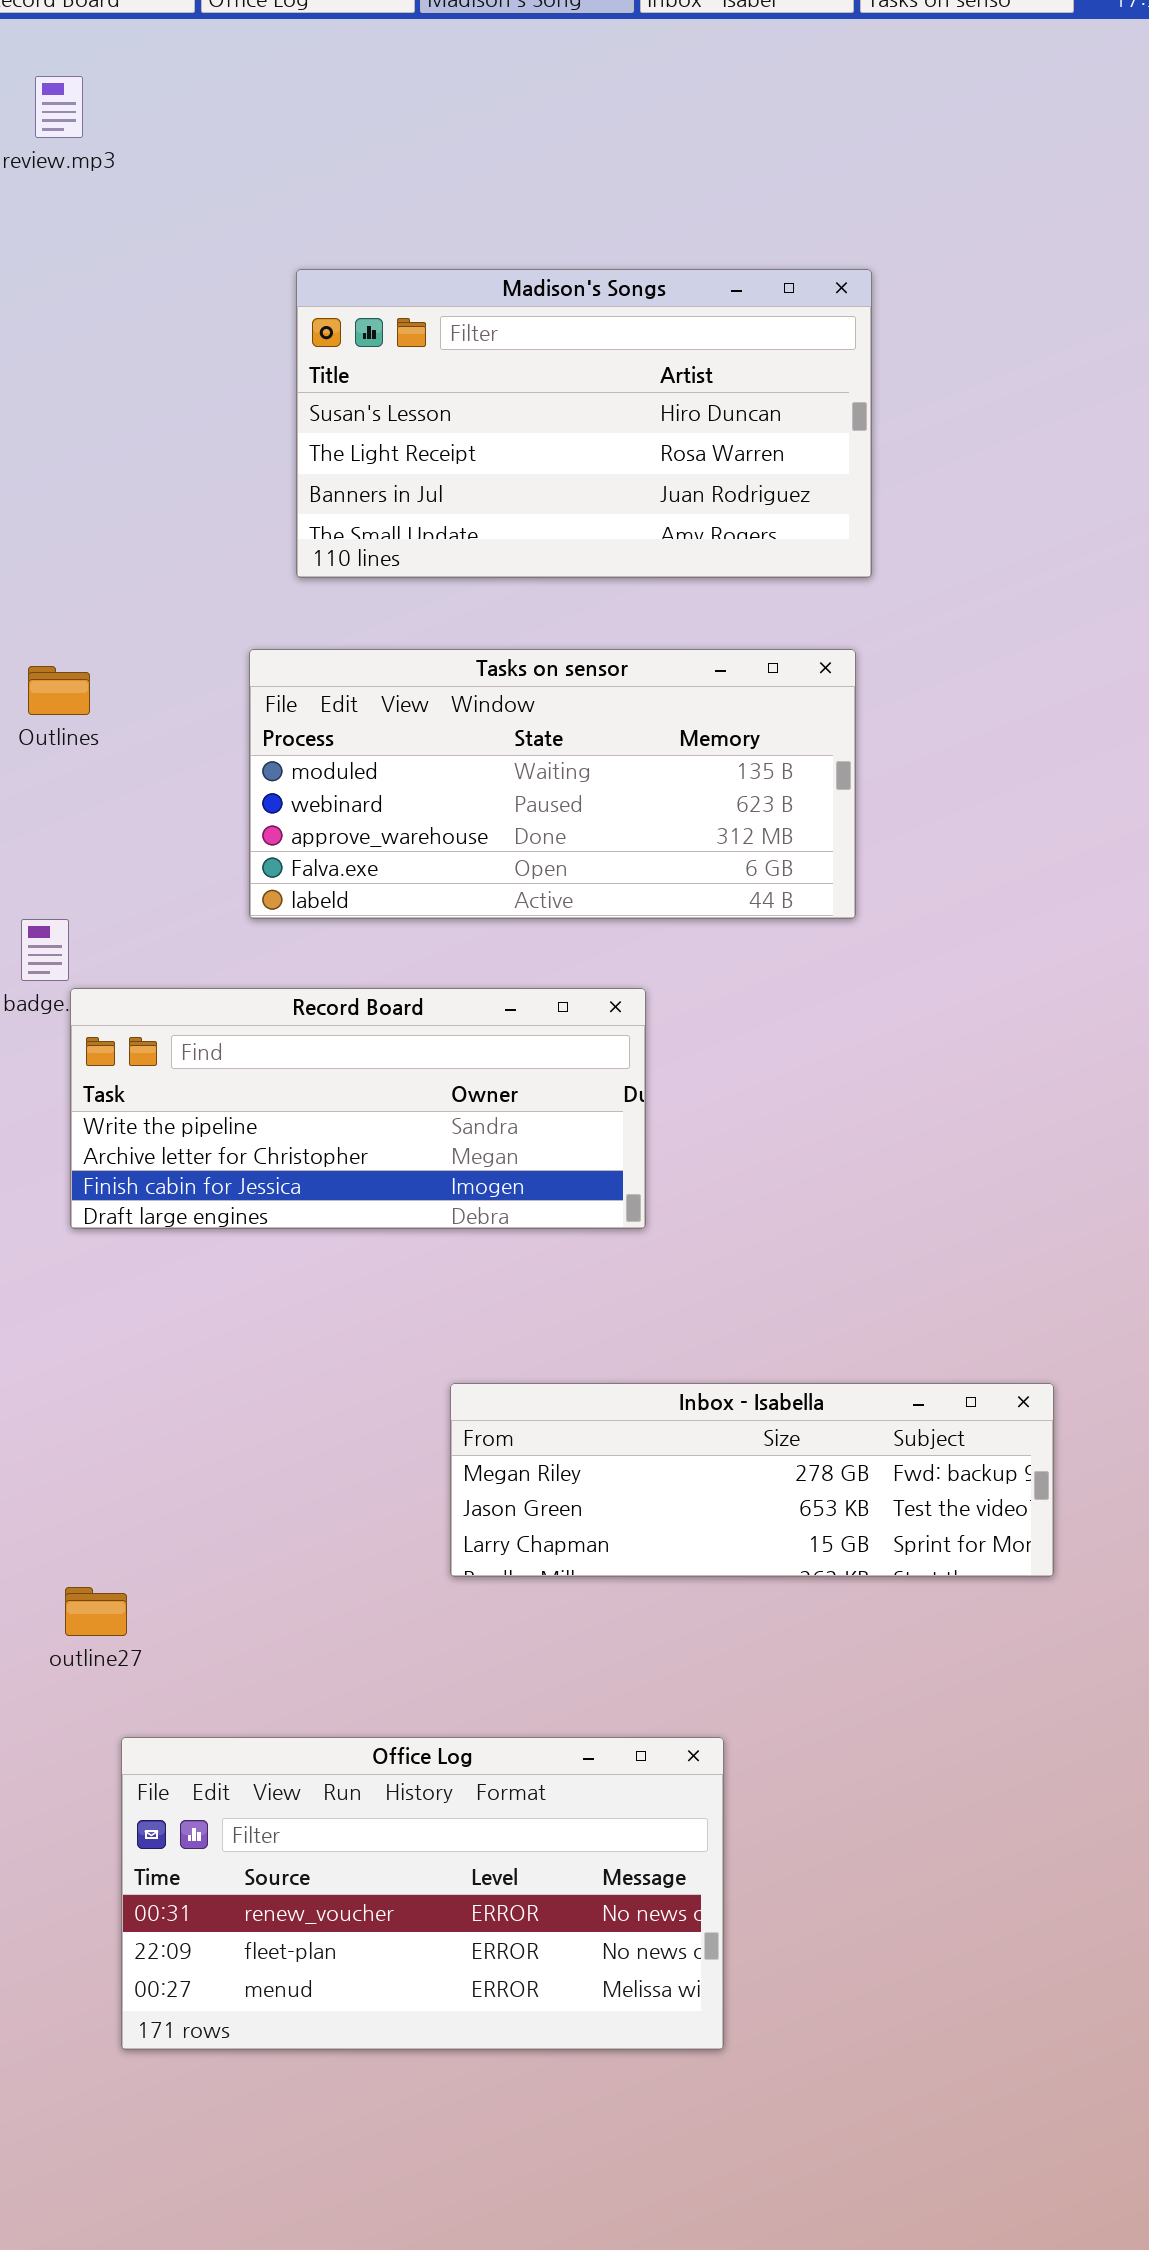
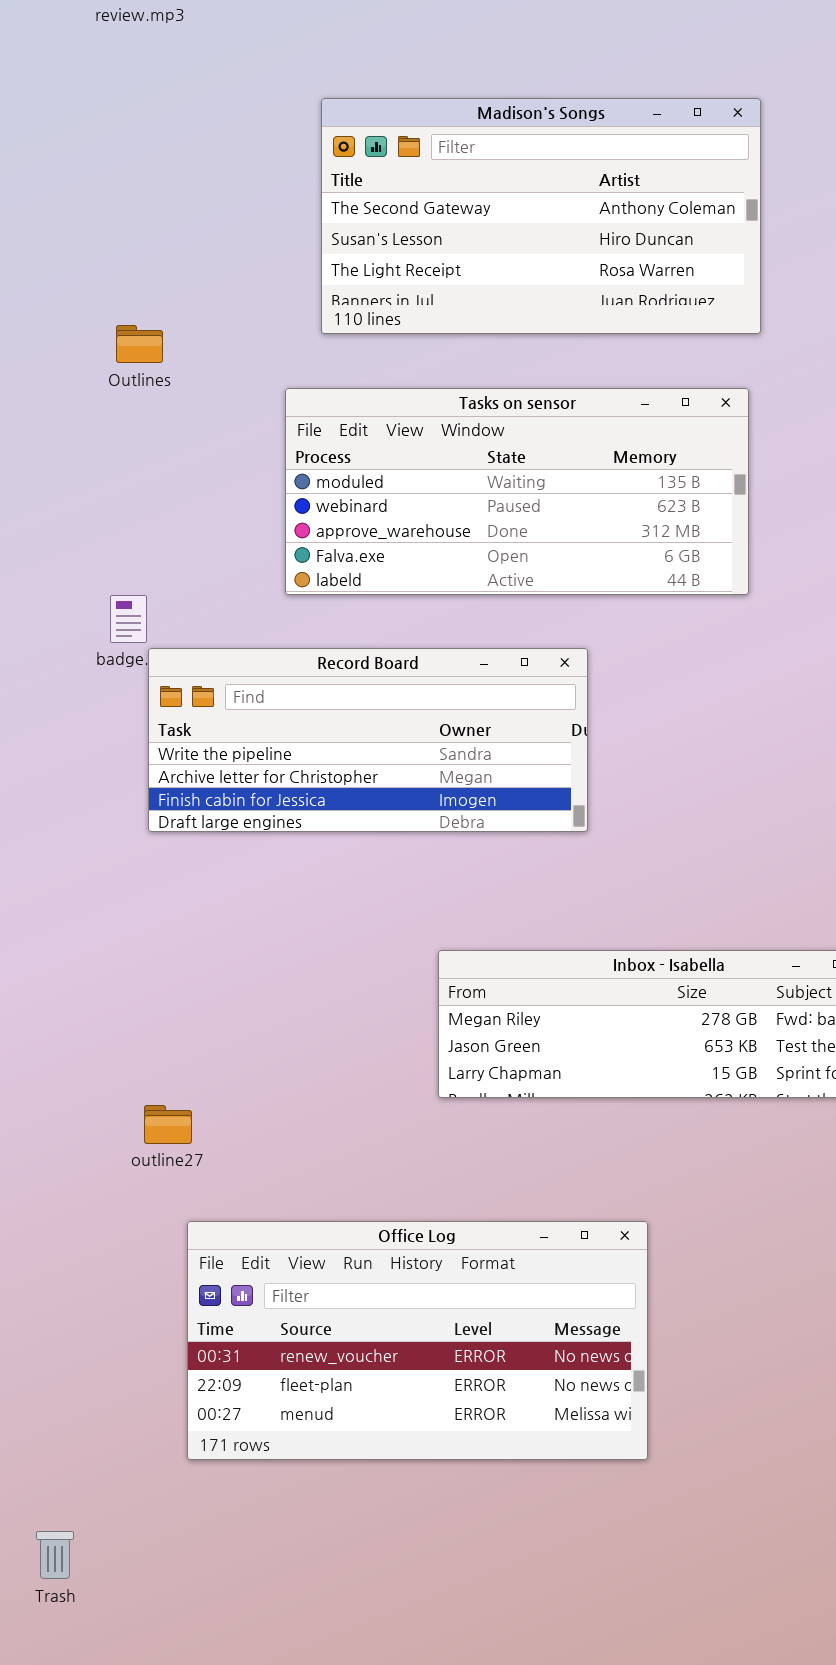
Madison's Songs: [296,269,872,578] -> [321,98,761,334], scrolled up 1 row
Outlines: [28,666,90,715] -> [116,325,163,363], moved

